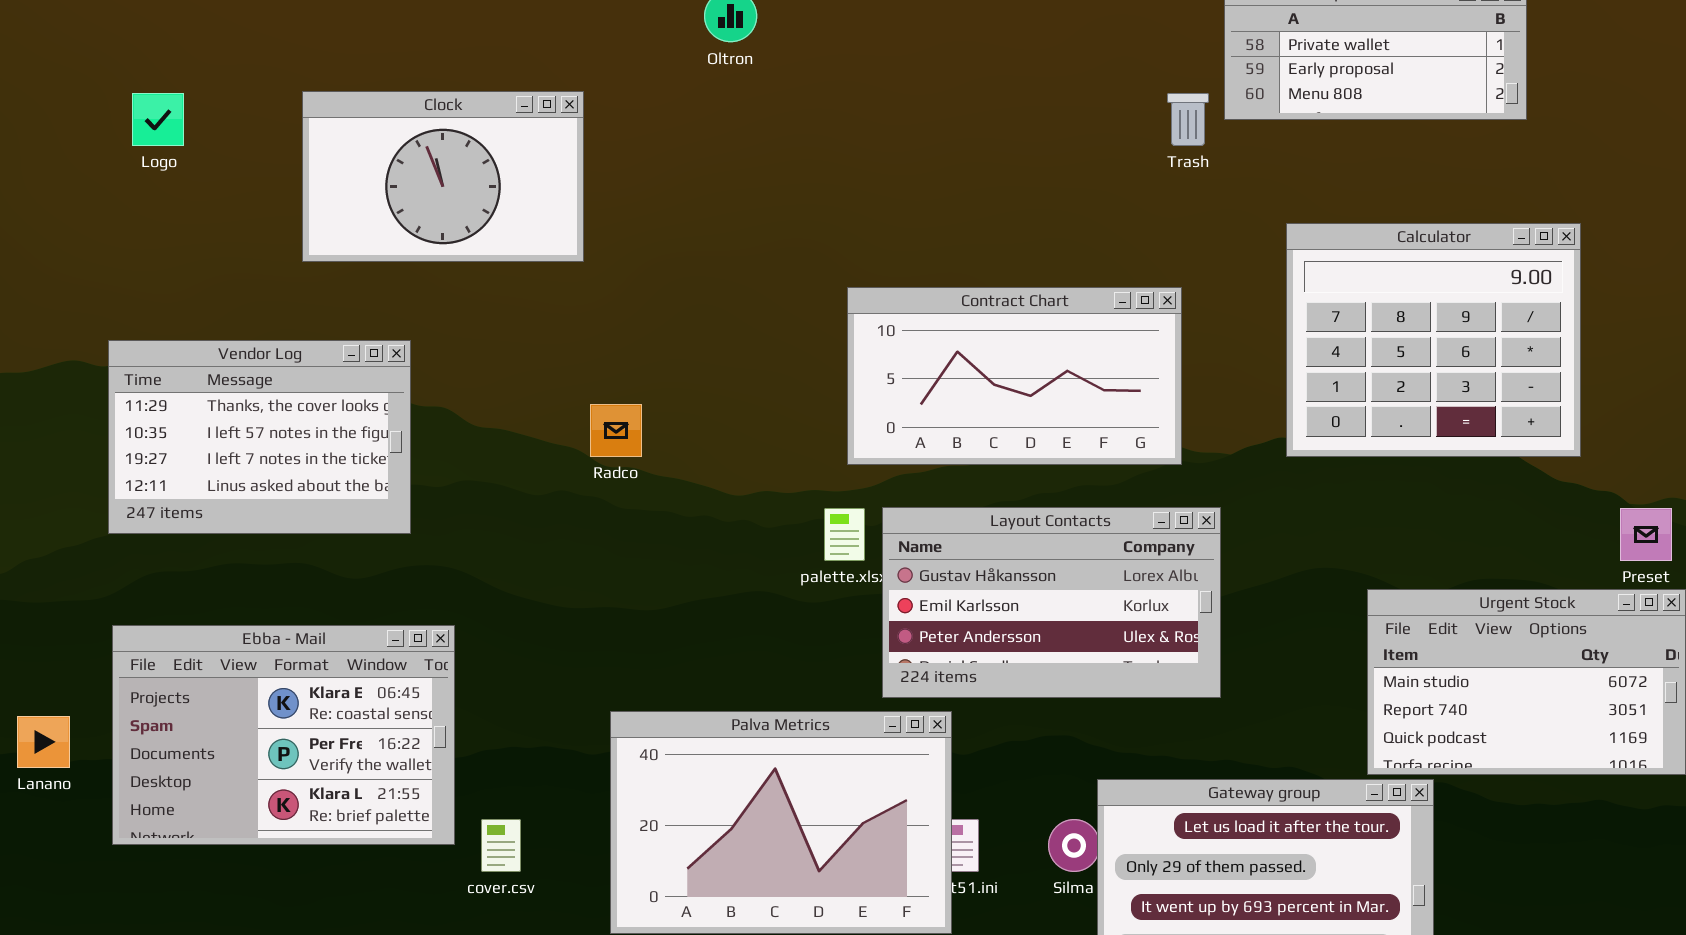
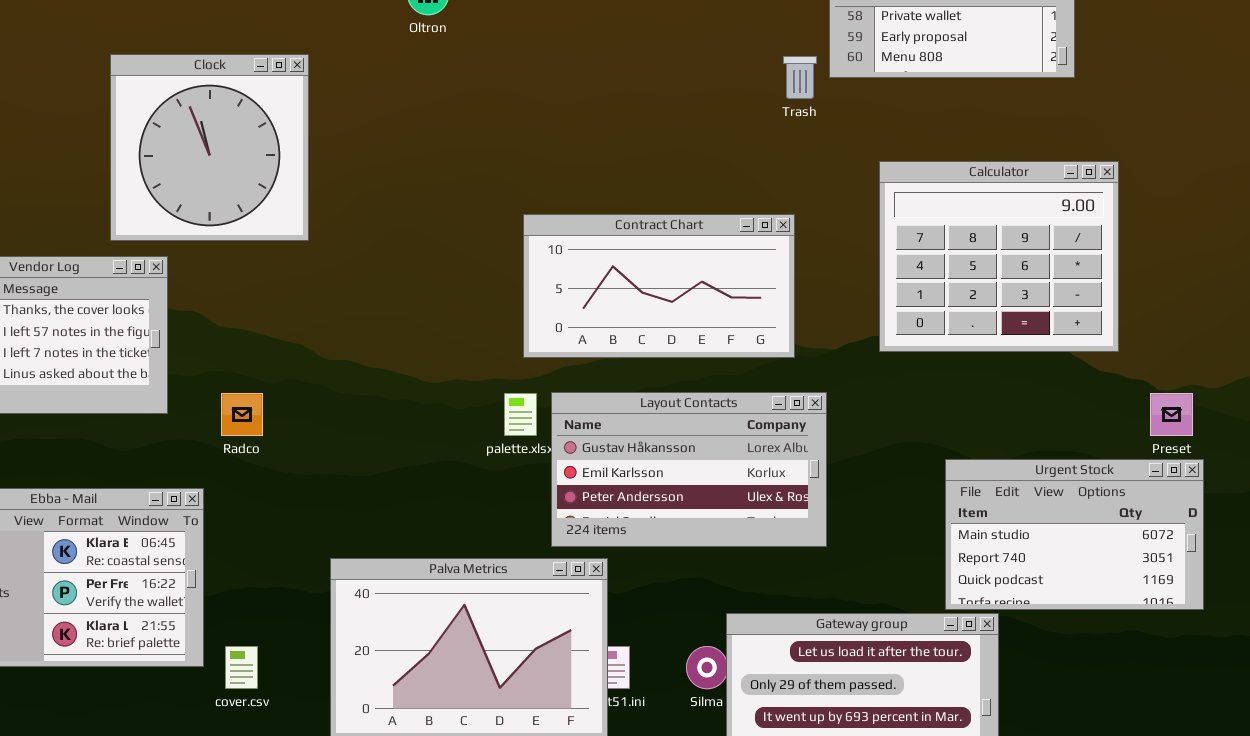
Clock: [302,91,584,262] -> [110,54,309,241], resized
Radco: [590,404,642,457] -> [221,393,263,436], moved

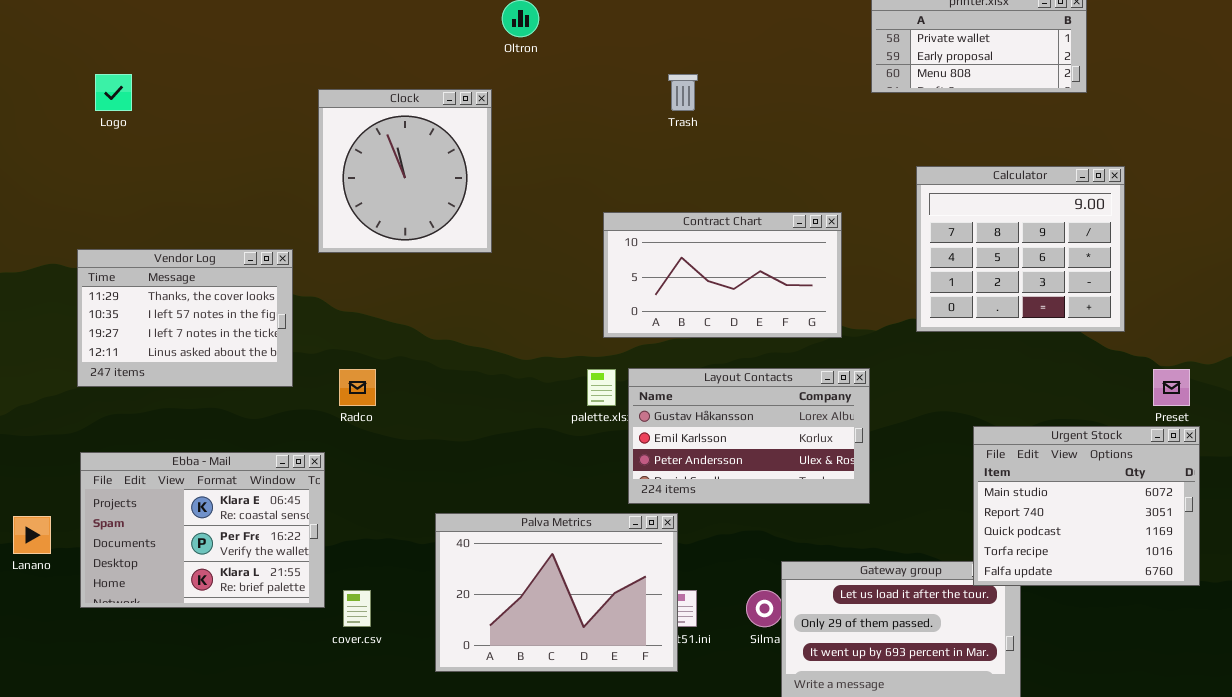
Clock: [110,54,309,241] -> [318,89,492,253], moved
Trash: [783,56,817,99] -> [668,74,698,111], moved
Urgent Stock: [945,459,1204,610] -> [973,426,1200,586], resized

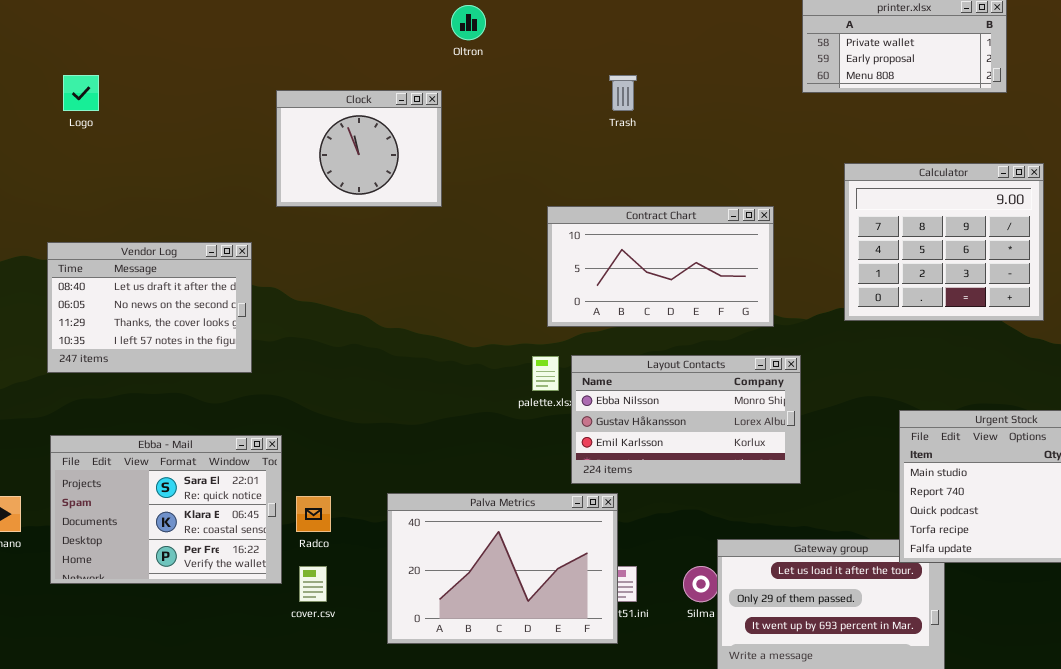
Clock: [318,89,492,253] -> [276,90,442,207], resized
Vendor Log: [77,249,293,387] -> [47,242,252,373], scrolled up 2 rows
Layout Contacts: [628,368,870,504] -> [571,355,801,484], scrolled up 1 row
Radco: [339,369,376,406] -> [296,496,331,532], moved
Ebba - Mail: [80,452,325,608] -> [50,435,282,584], scrolled up 1 row

